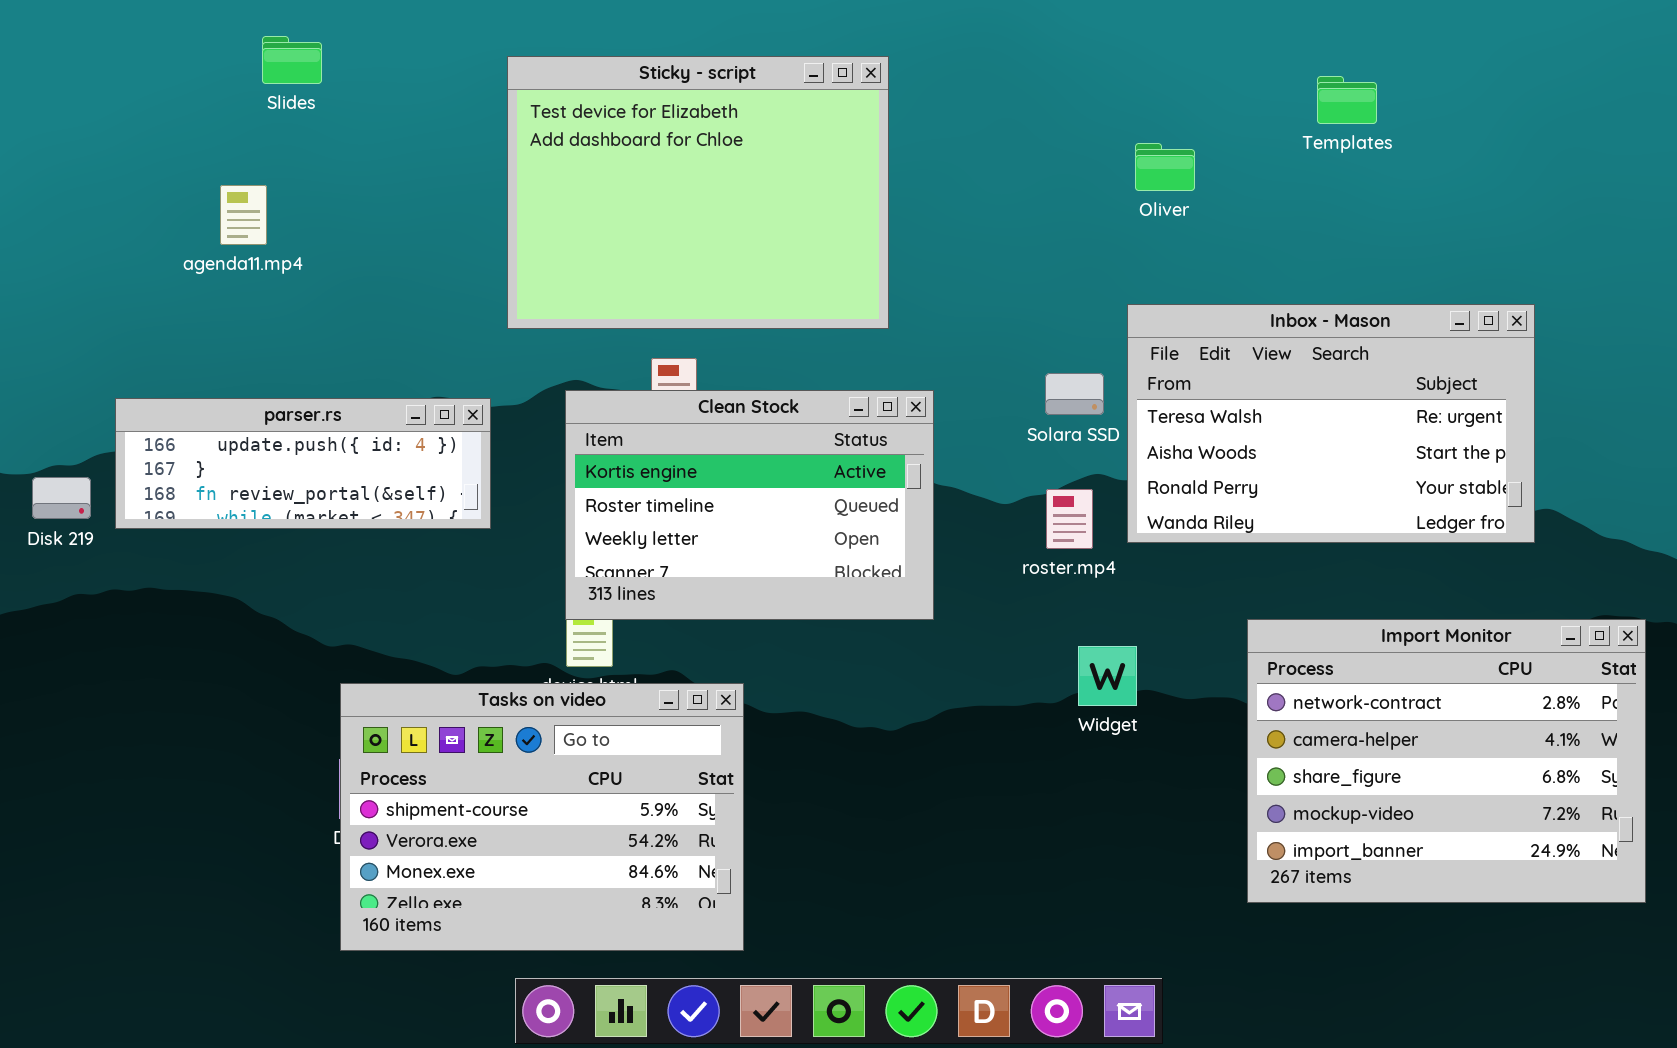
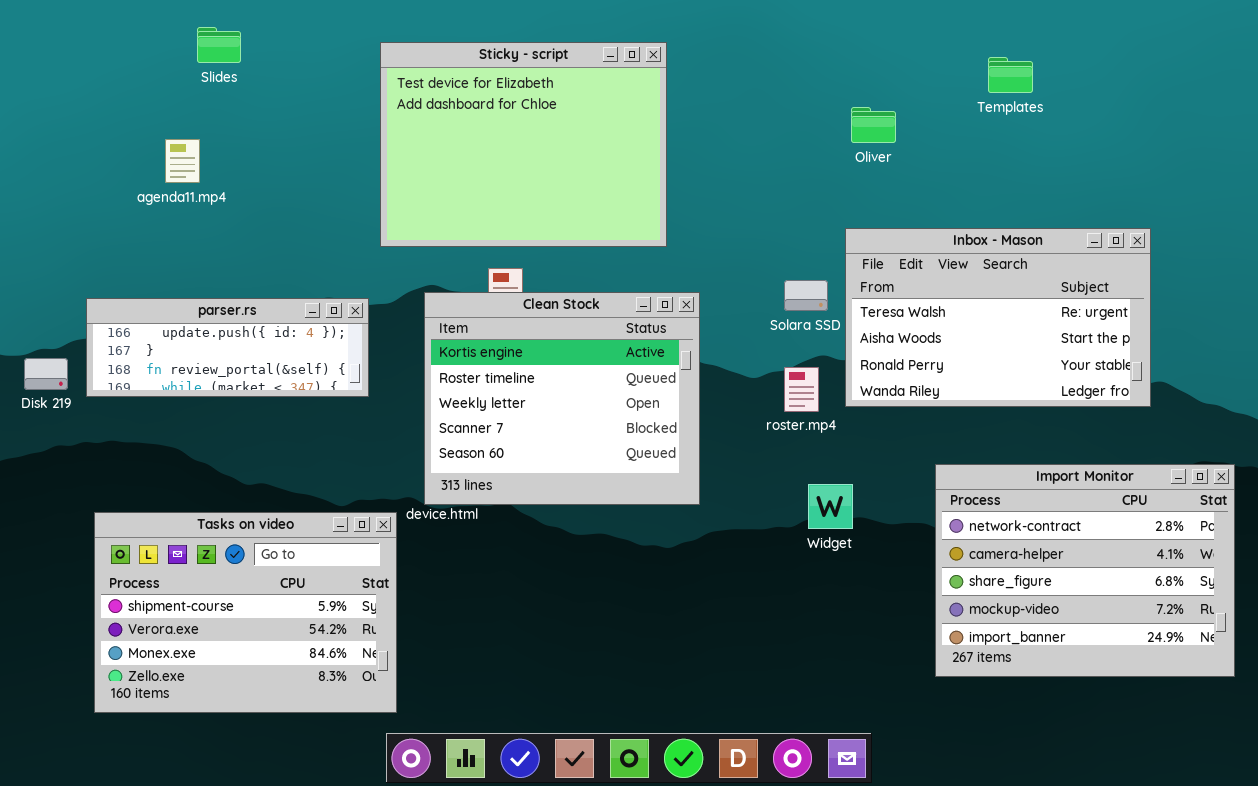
Clean Stock: [565,390,934,620] -> [424,292,700,505], resized
Tasks on video: [340,683,744,951] -> [94,512,397,713], moved

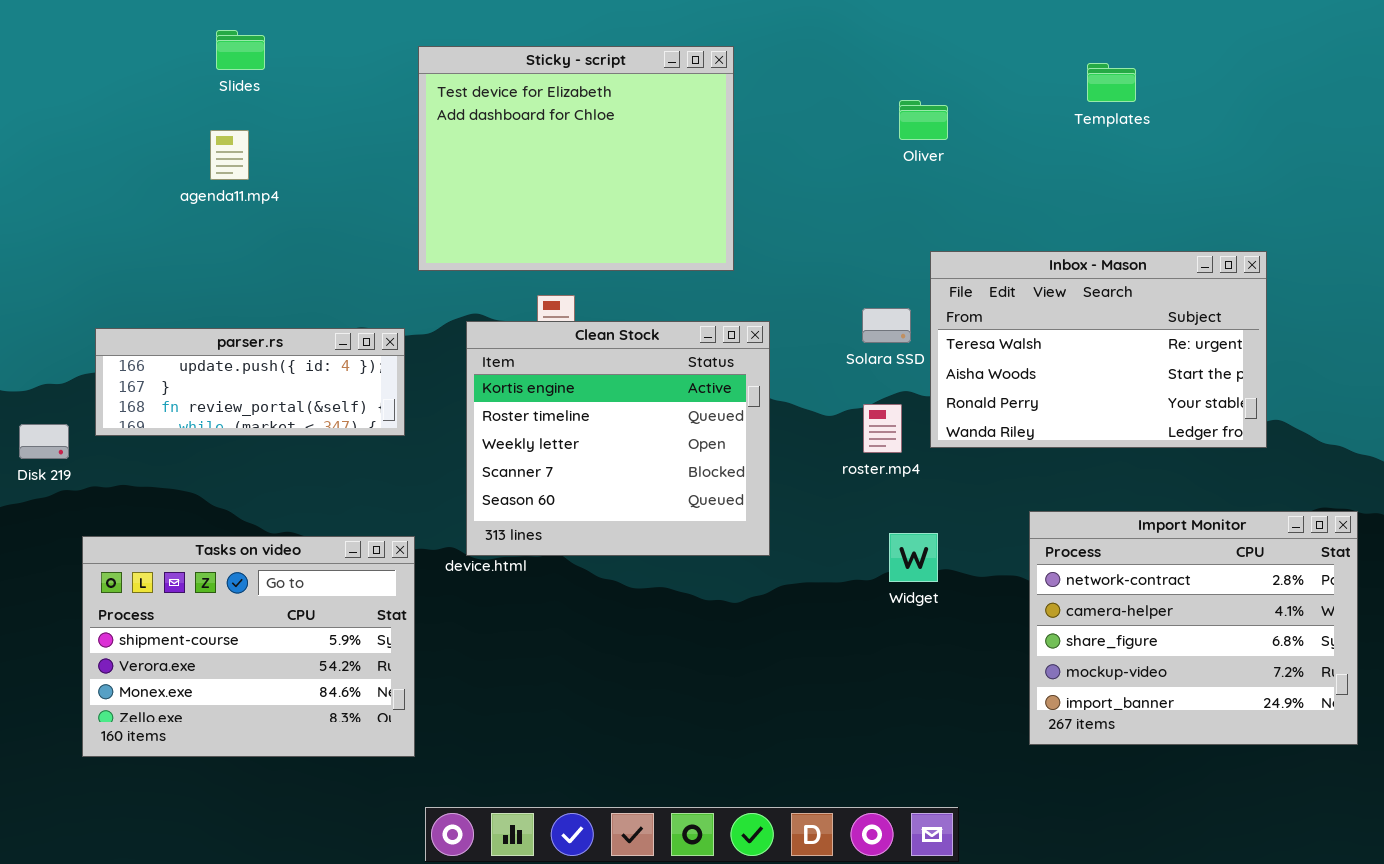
Oliver: [851,107,896,143] -> [899,100,948,140], moved
agenda11.mp4: [165,139,200,183] -> [210,130,249,180], moved
Disk 219: [24,358,68,390] -> [19,424,69,459], moved
Tasks on video: [94,512,397,713] -> [82,536,415,757], moved

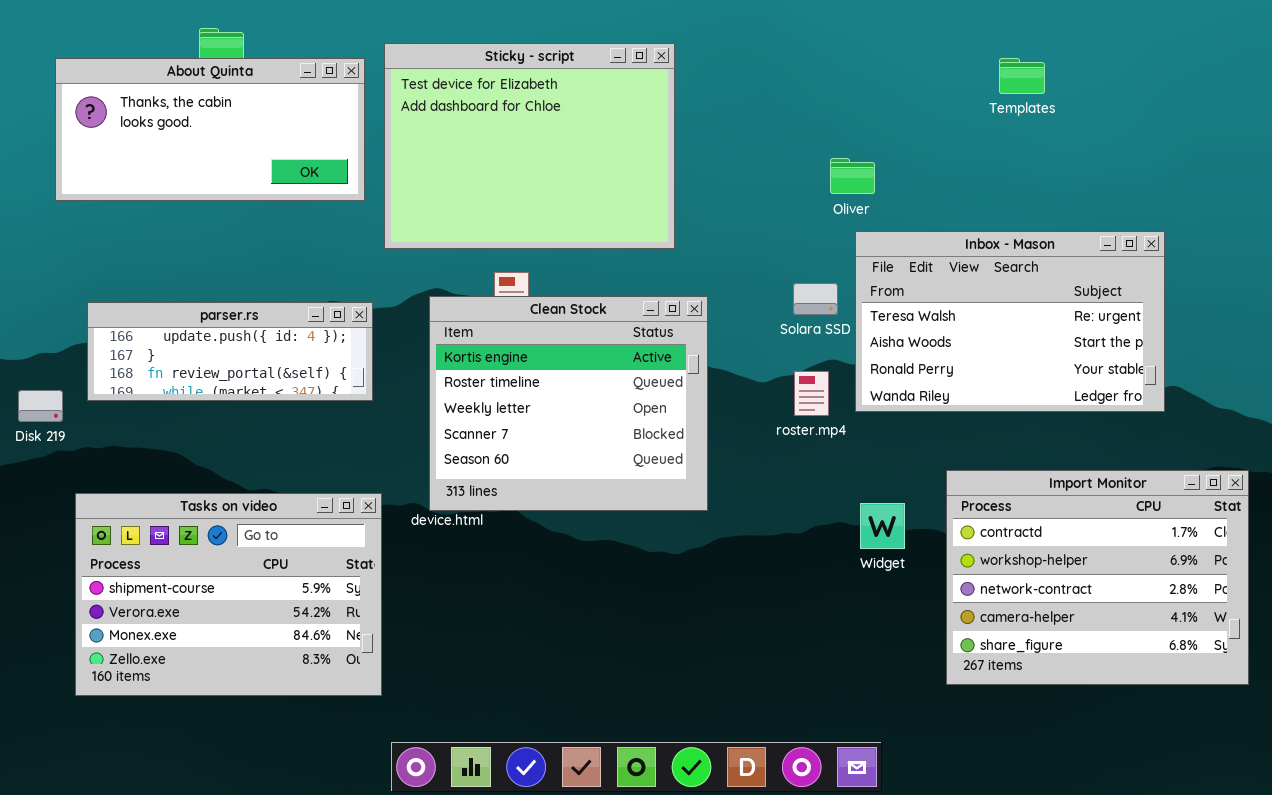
About Quinta: none -> [55,58,365,201], opened
Oliver: [899,100,948,140] -> [830,158,875,194], moved
Import Monitor: [1029,511,1358,745] -> [946,470,1249,685], scrolled up 2 rows
Widget: [889,533,938,582] -> [860,503,905,549], moved

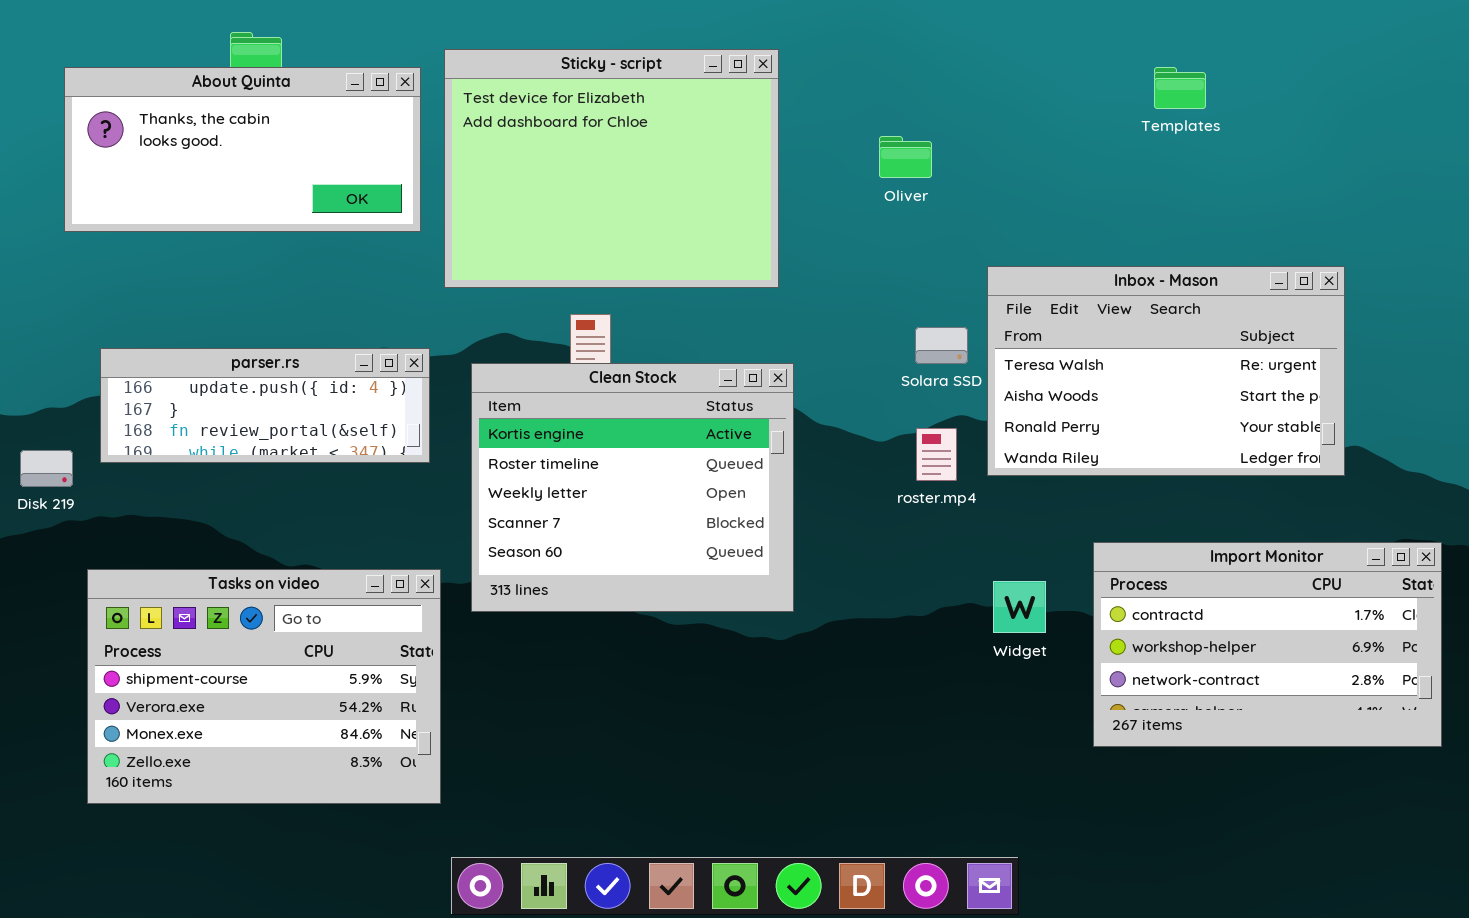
Oliver: [830,158,875,194] -> [879,136,932,178], moved
Clean Stock: [429,296,708,511] -> [471,363,794,612], moved
Import Monitor: [946,470,1249,685] -> [1093,542,1442,747], resized

